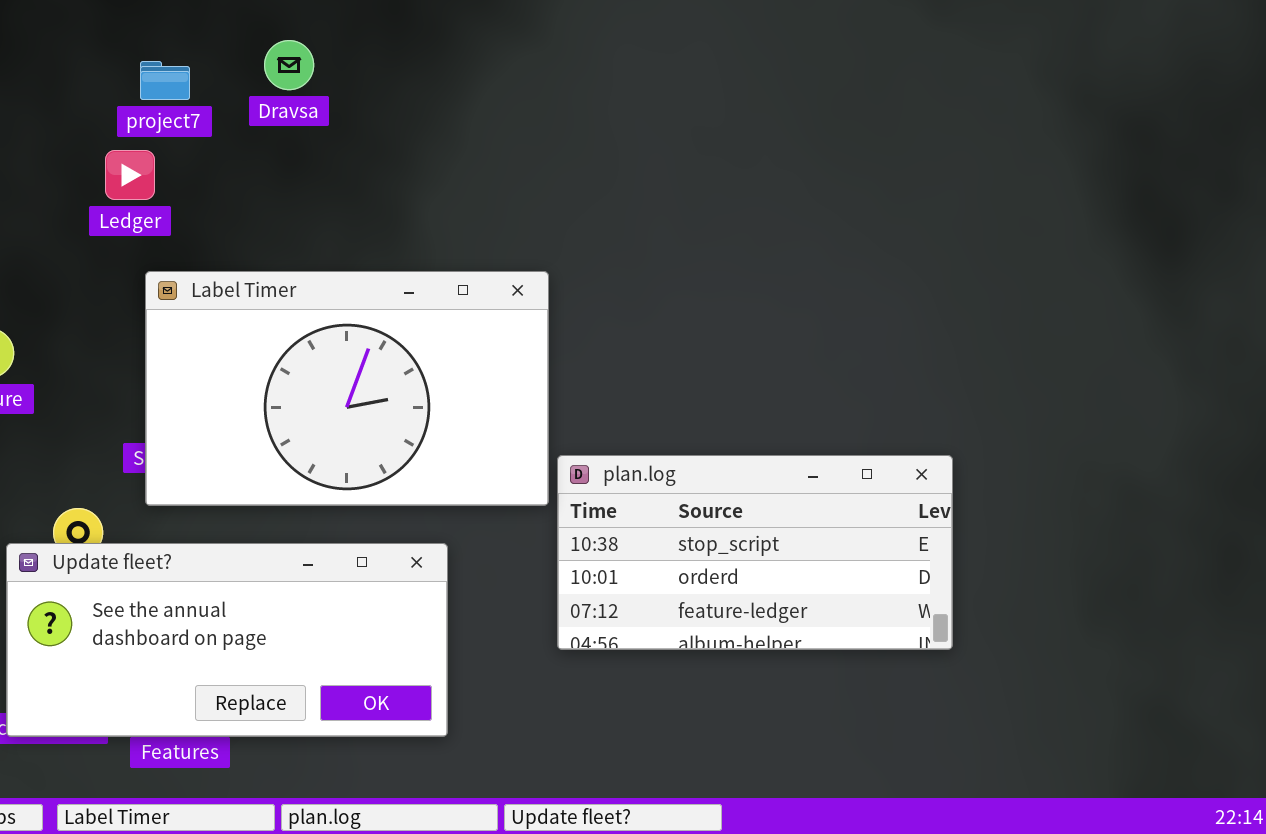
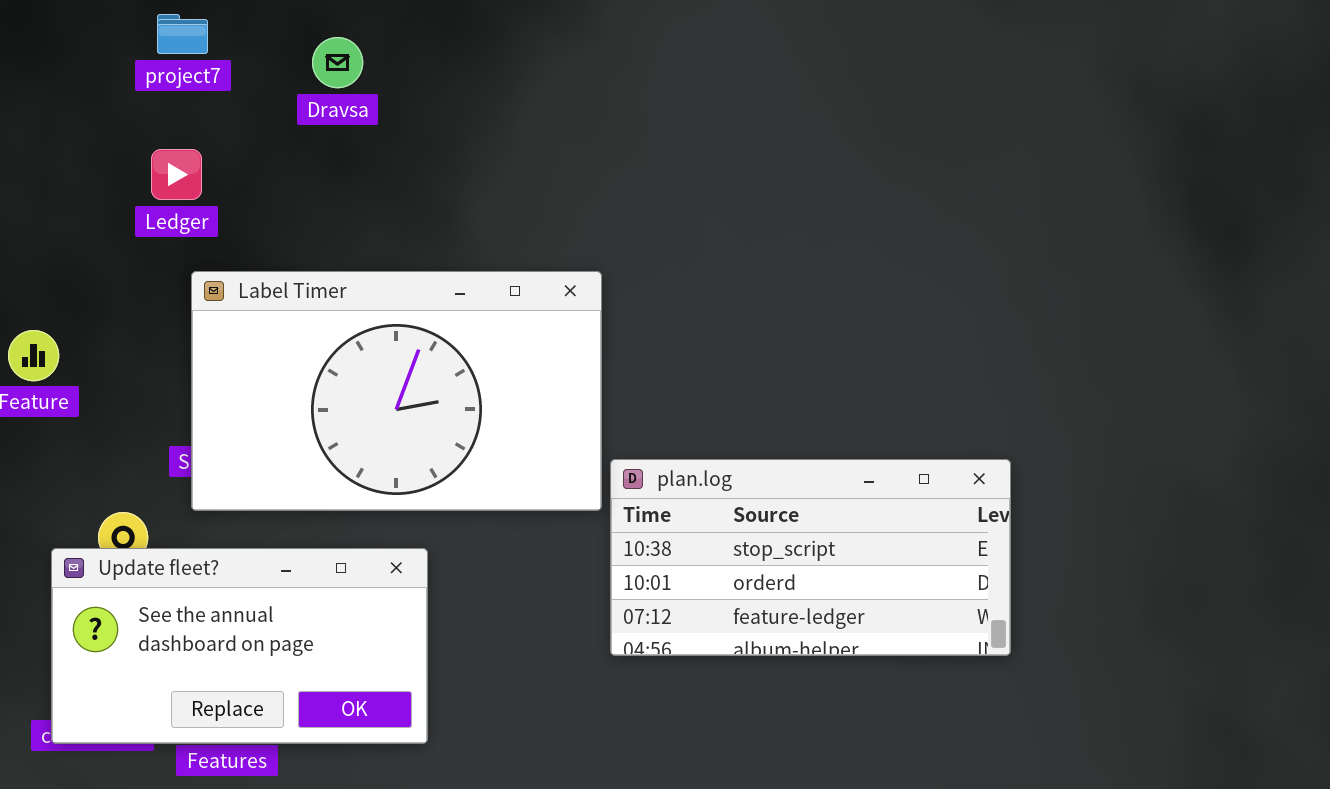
project7: [140,61,190,100] -> [157,14,208,54], moved
Update fleet?: [6,543,448,737] -> [51,548,428,744], resized

